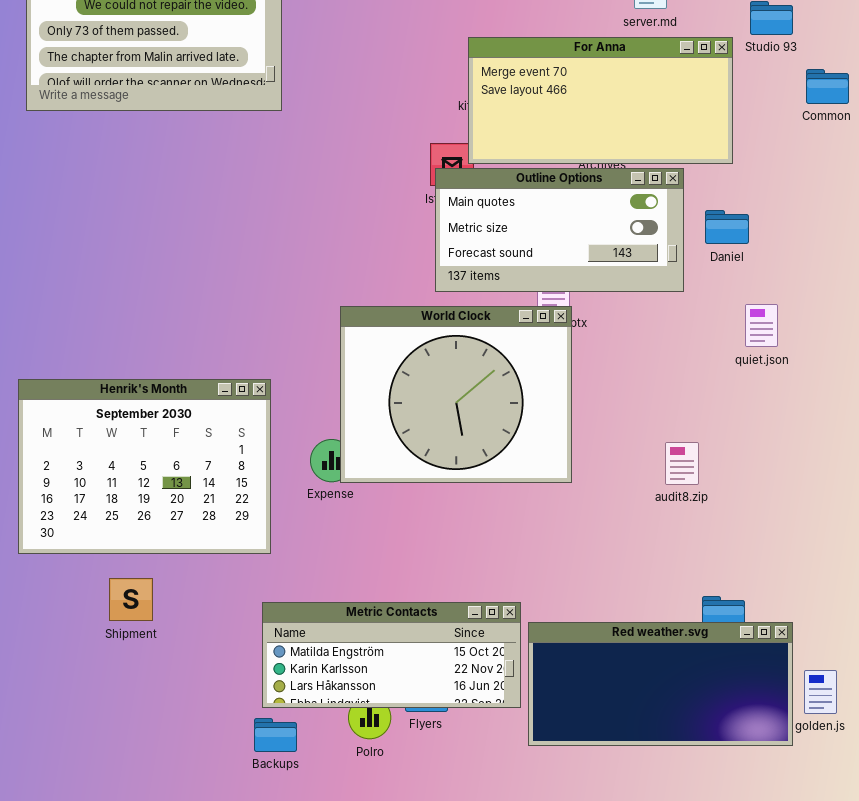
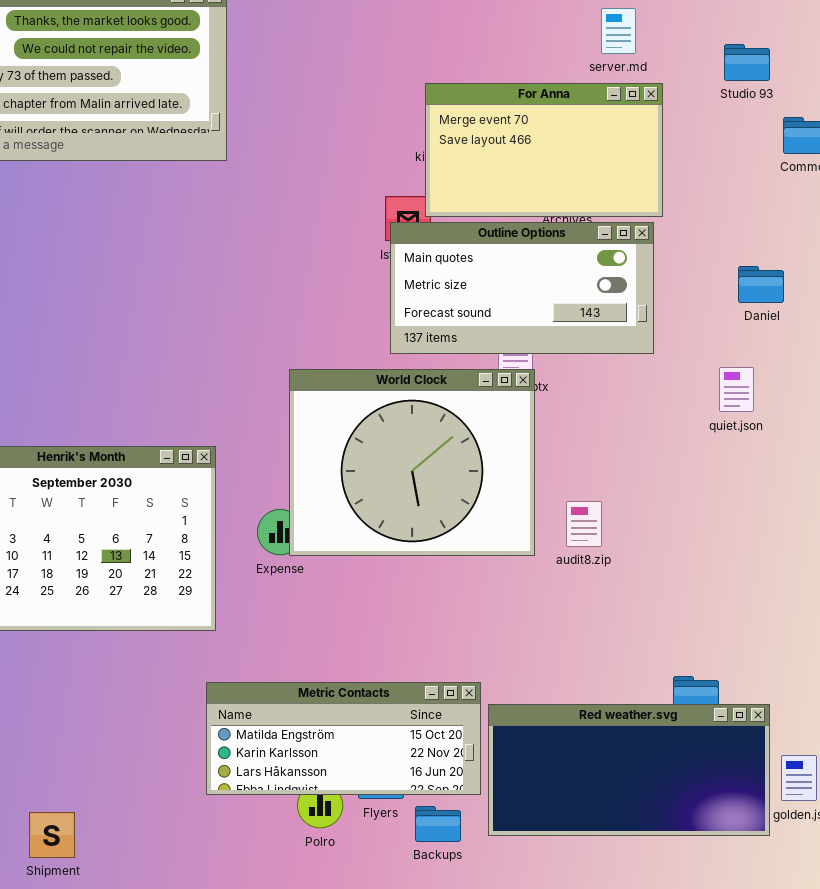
For Anna: [468,37,733,164] -> [425,83,663,217], resized
Daniel: [705,210,749,244] -> [738,266,784,303], moved
audit8.zip: [665,442,699,485] -> [566,501,602,547], moved
Shipment: [109,578,153,621] -> [29,812,75,858], moved
Backups: [254,718,297,752] -> [415,806,461,842], moved

